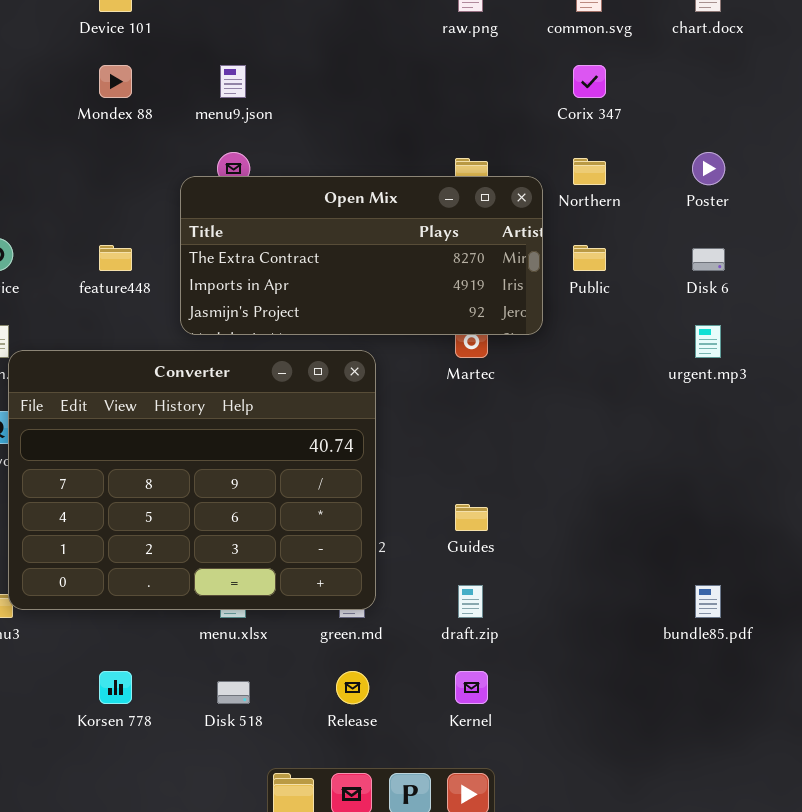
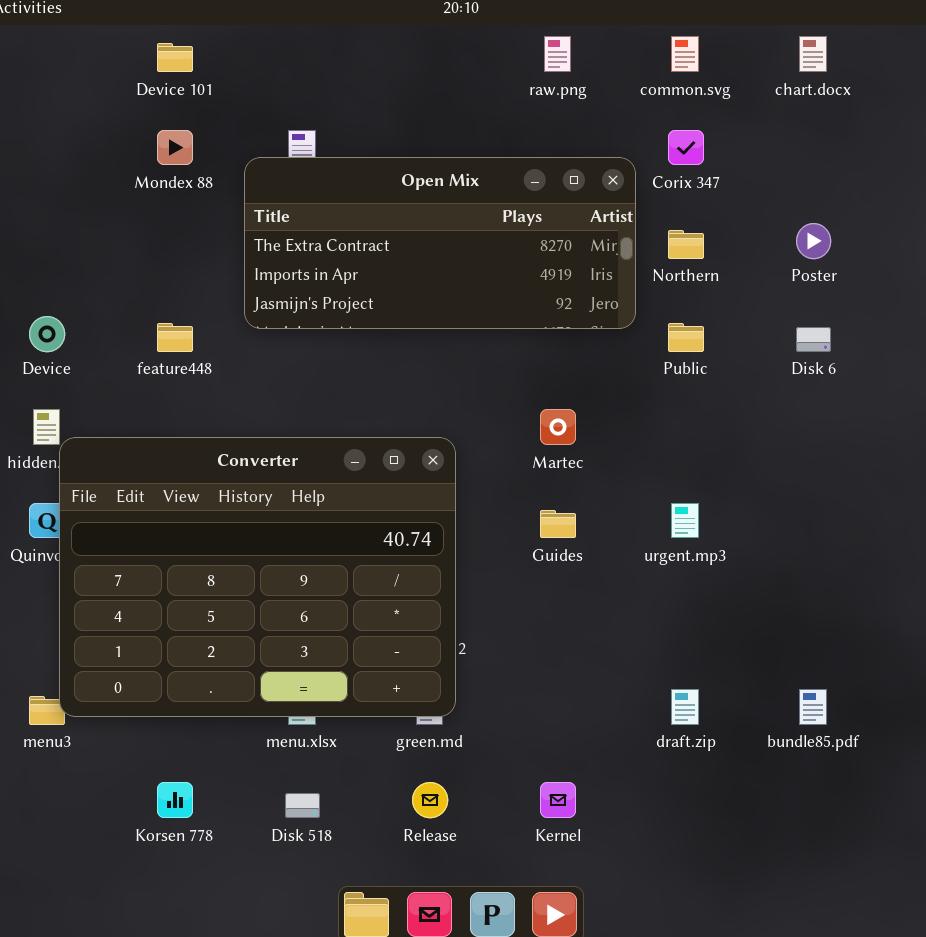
Open Mix: [180,176,543,335] -> [244,157,636,329], moved
urgent.mp3: [695,325,721,358] -> [671,503,699,538], moved
Guides: [455,504,488,531] -> [540,510,576,538], moved
draft.zip: [458,585,483,618] -> [671,689,699,725], moved

